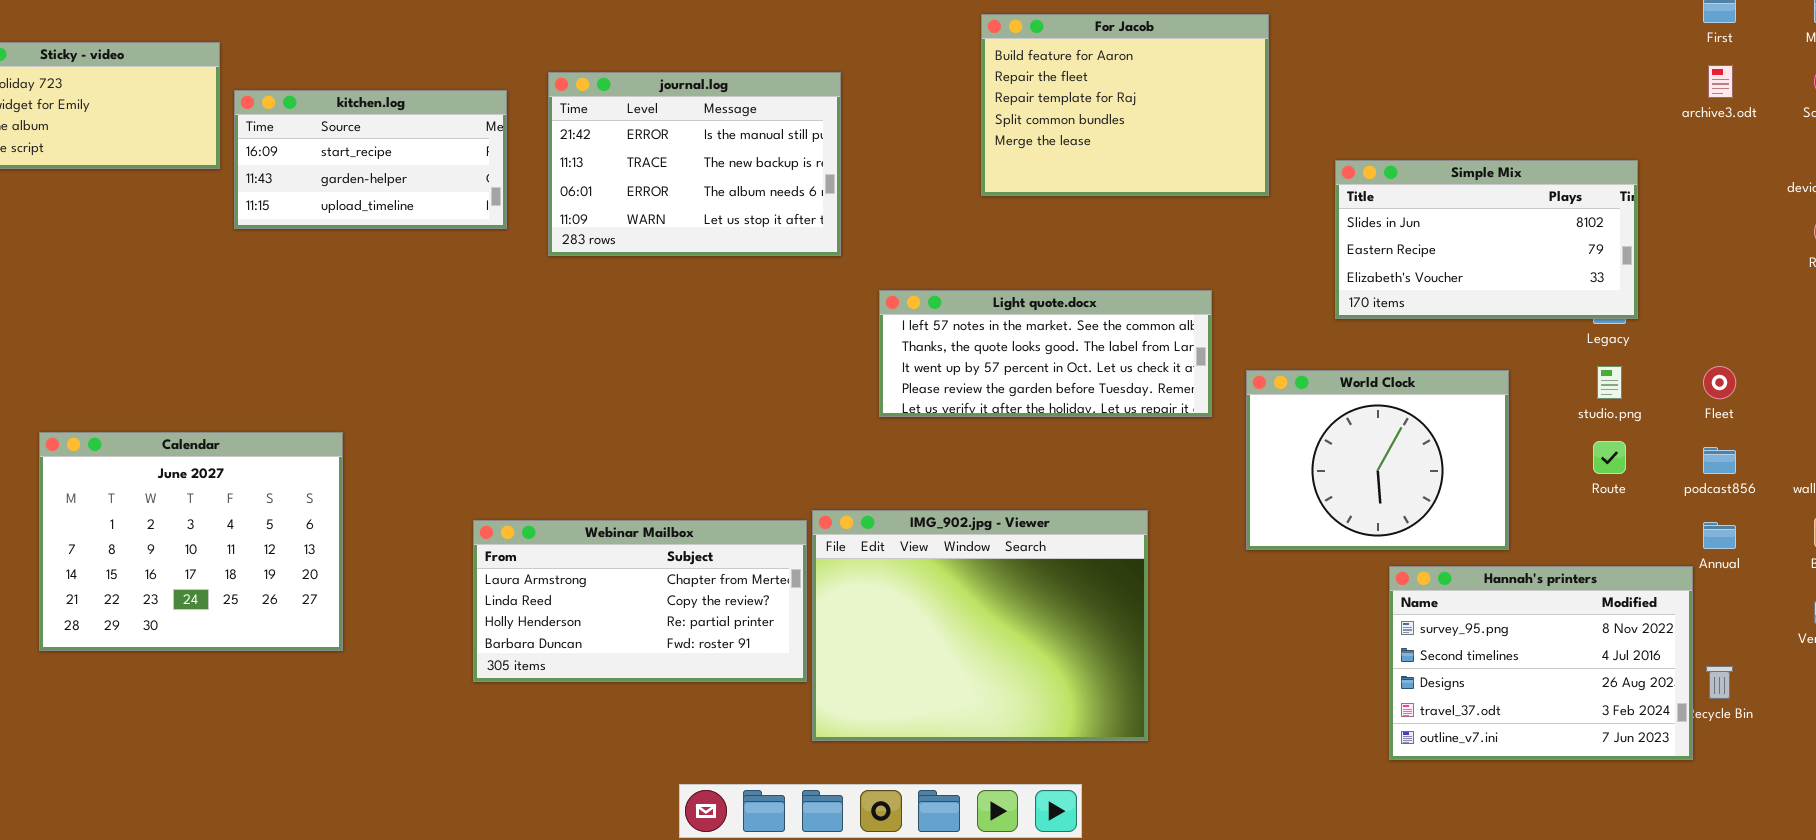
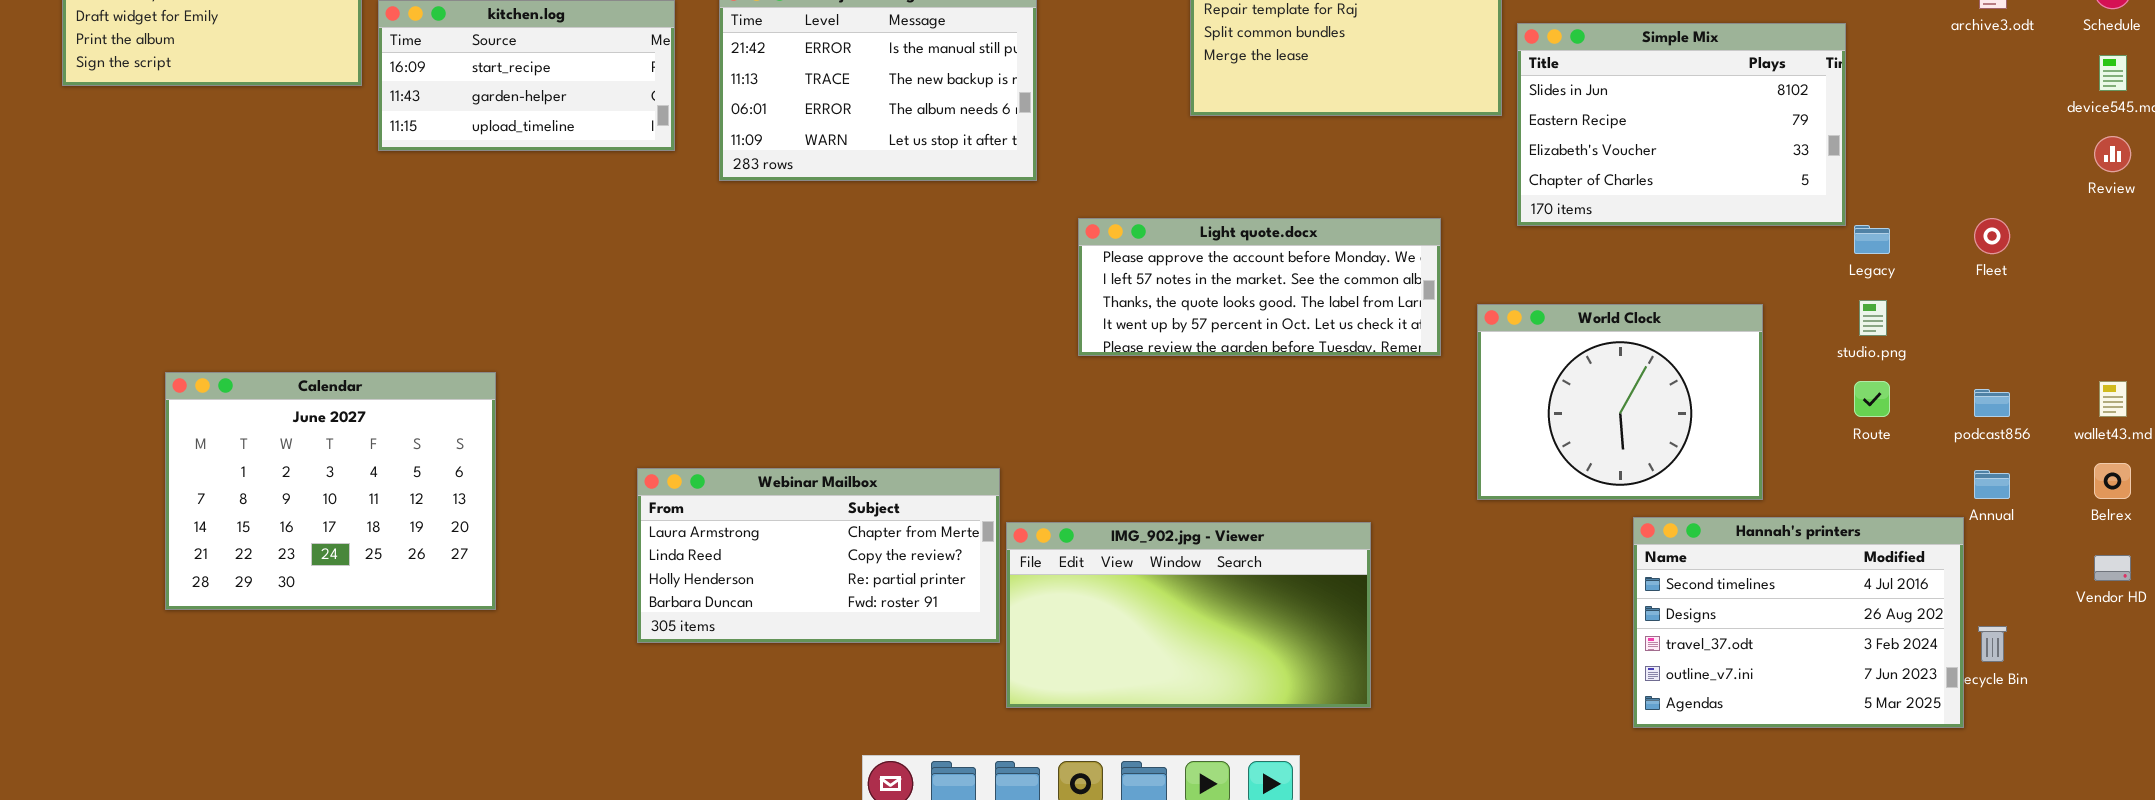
Simple Mix: [1335,160,1638,319] -> [1517,23,1846,226], moved, resized
Light quote.docx: [879,290,1212,417] -> [1078,218,1441,356], scrolled up 1 row
Fleet: [1703,366,1736,399] -> [1974,218,2010,254], moved
IMG_902.jpg - Viewer: [812,510,1148,741] -> [1006,522,1371,708], resized
Hannah's printers: [1389,566,1693,760] -> [1633,517,1964,728], scrolled down 1 row

